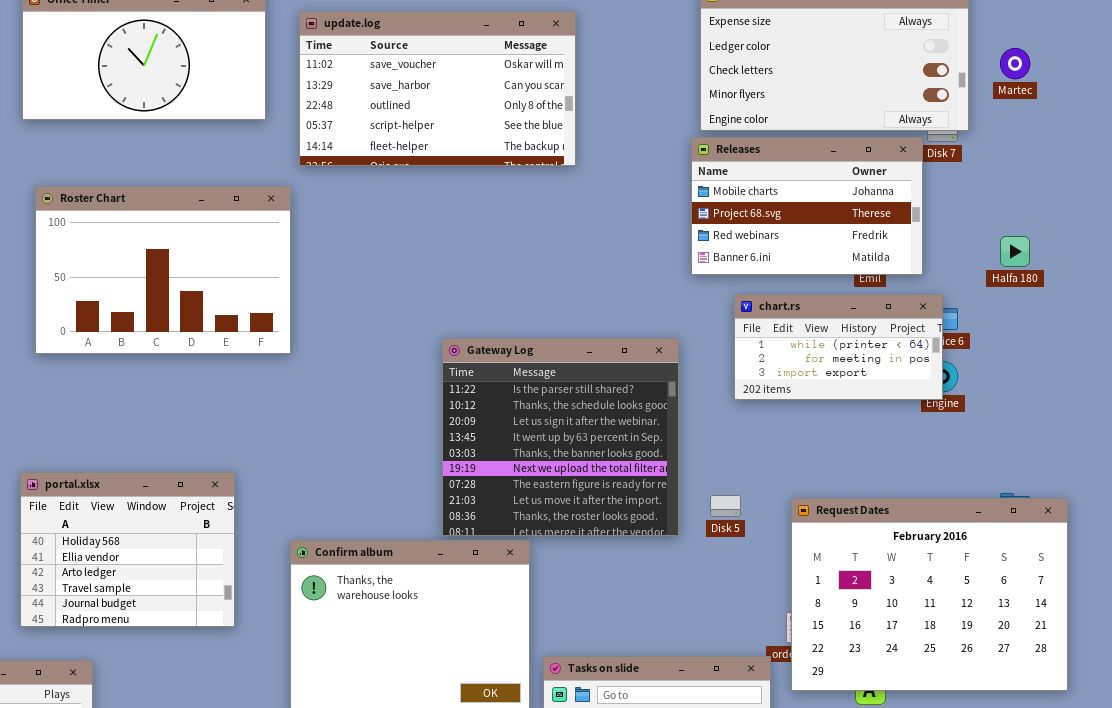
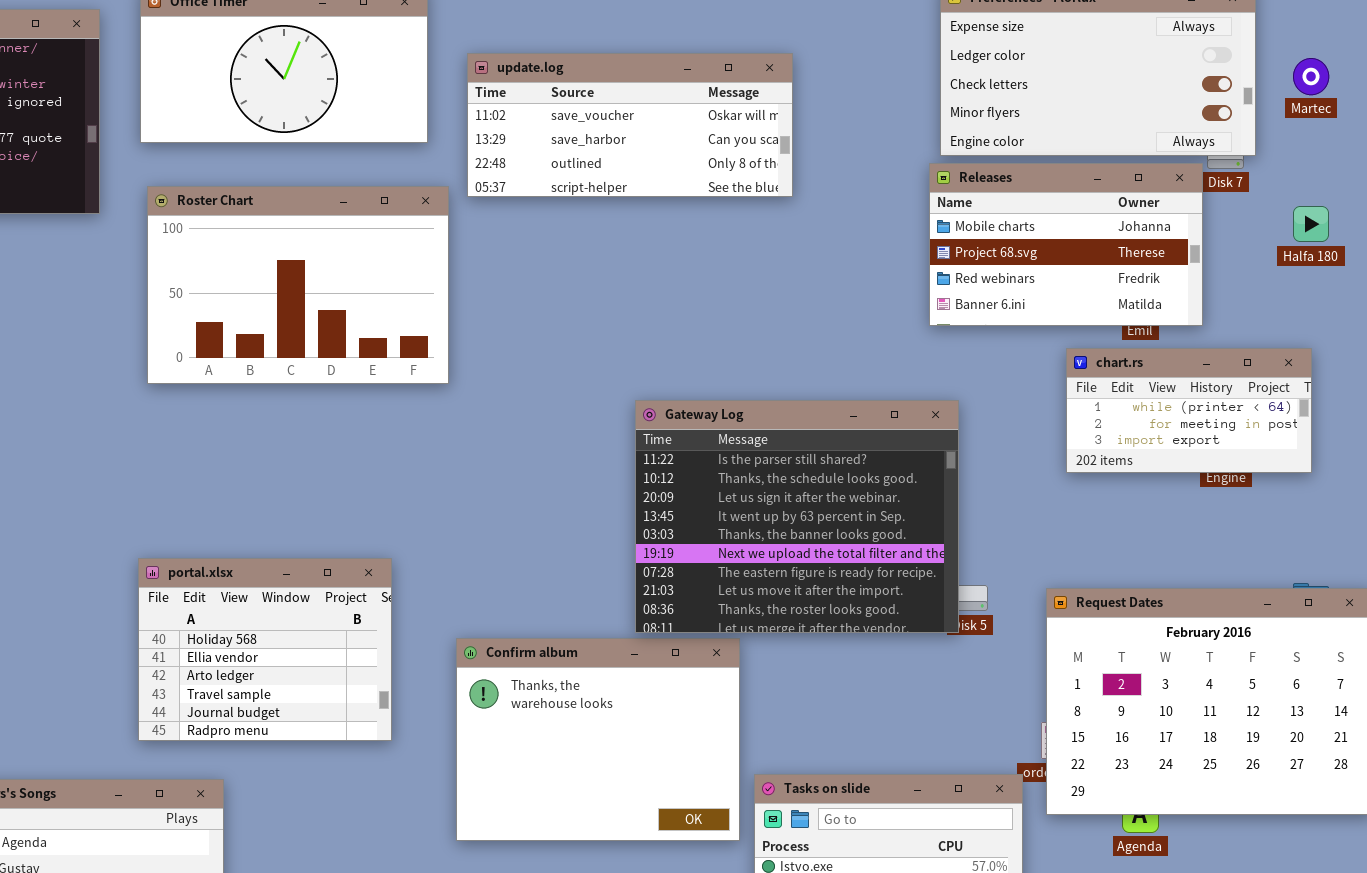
update.log: [299,11,576,166] -> [467,53,793,197], resized
Roster Chart: [35,186,291,354] -> [147,186,449,384], moved
Halfa 180: [1000,236,1030,267] -> [1293,206,1329,242], moved
chart.rs: [734,294,943,400] -> [1066,348,1312,473], moved
Gateway Log: [442,338,679,536] -> [635,400,959,633], resized

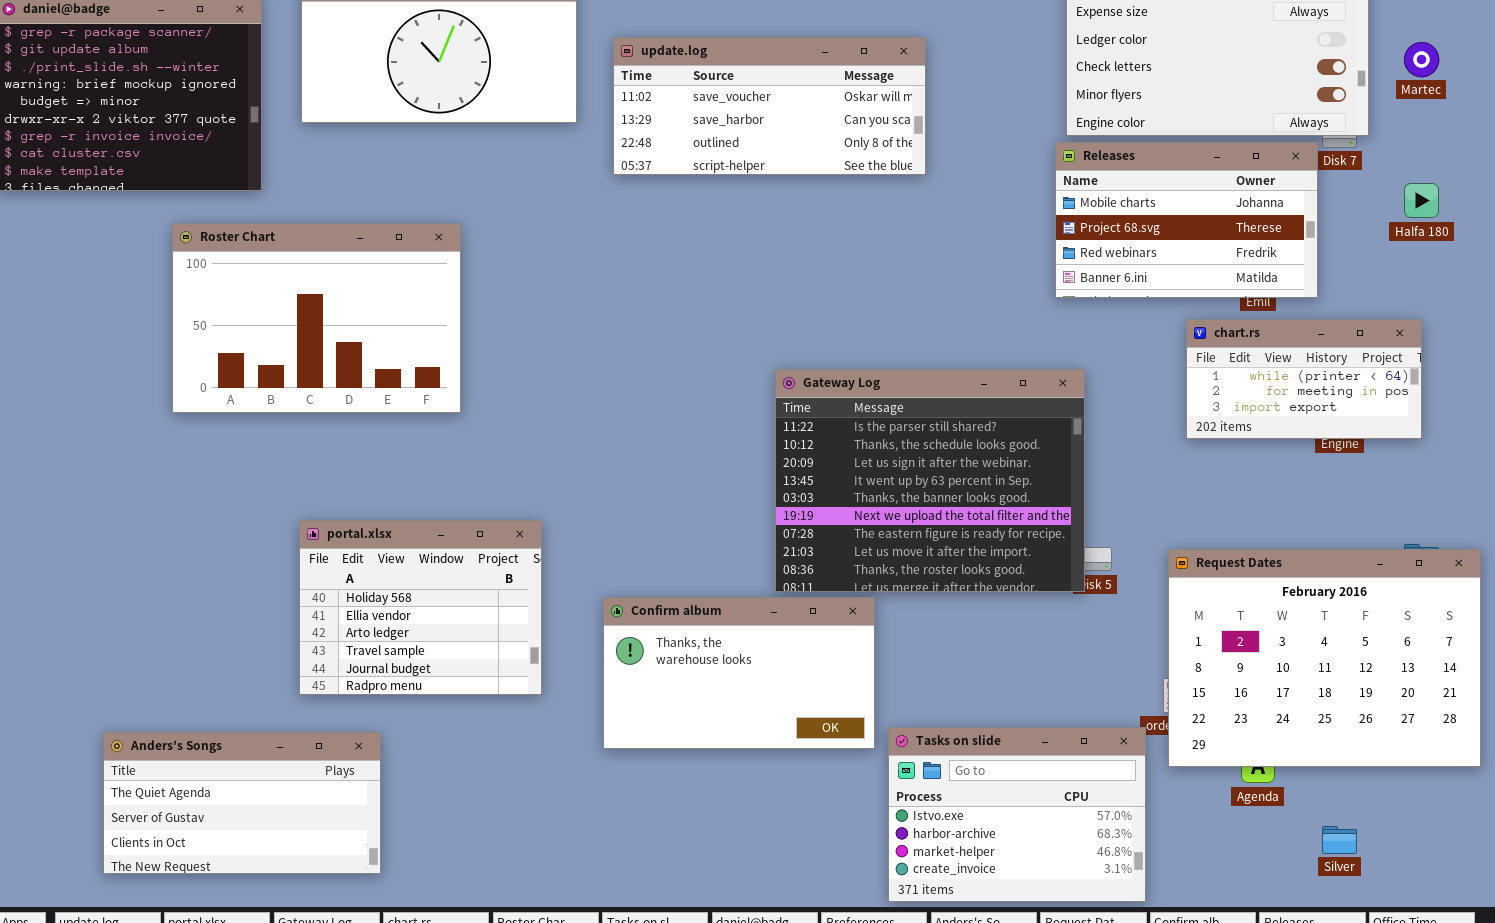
Roster Chart: [147,186,449,384] -> [172,223,461,413], moved
Confirm album: [456,638,740,841] -> [603,597,875,749], resized

